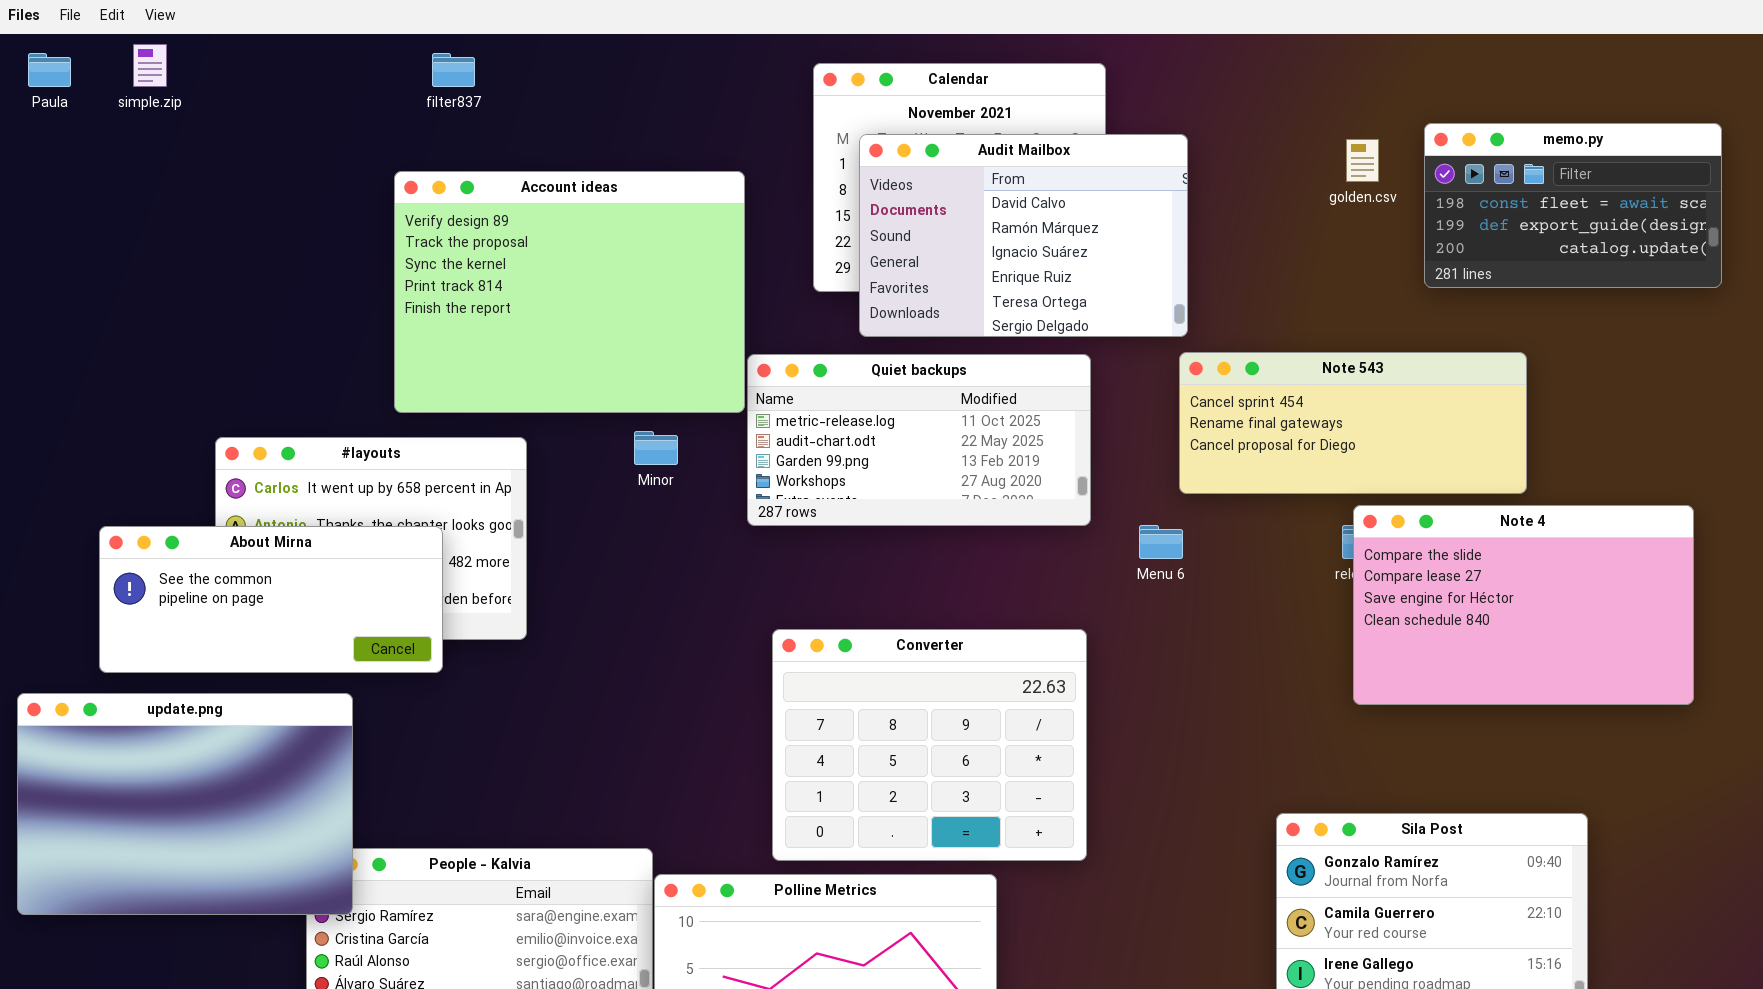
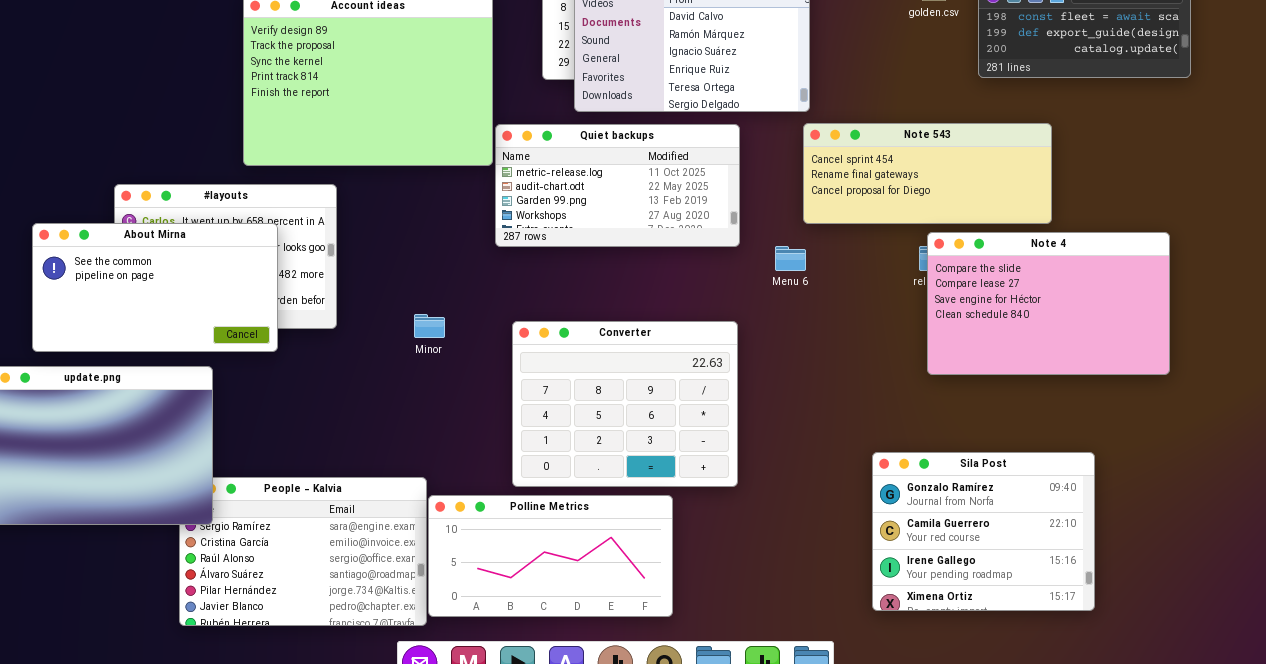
Minor: [634,431,678,465] -> [414,314,445,338], moved
About Mirna: [99,526,443,673] -> [32,223,278,352], resized

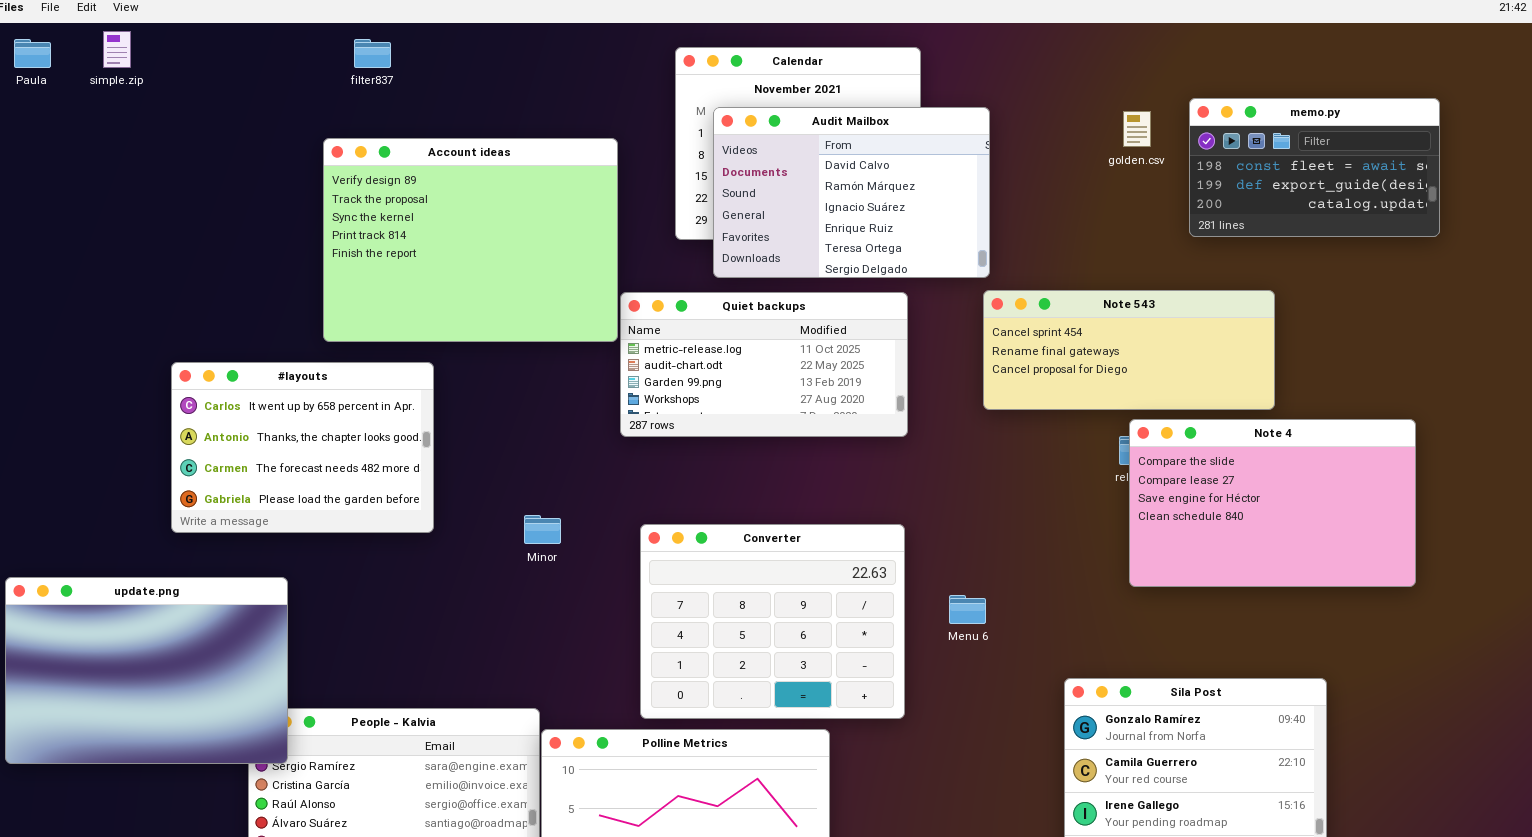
About Mirna: [32,223,278,352] -> none, closed
Menu 6: [775,246,806,271] -> [949,595,986,624], moved

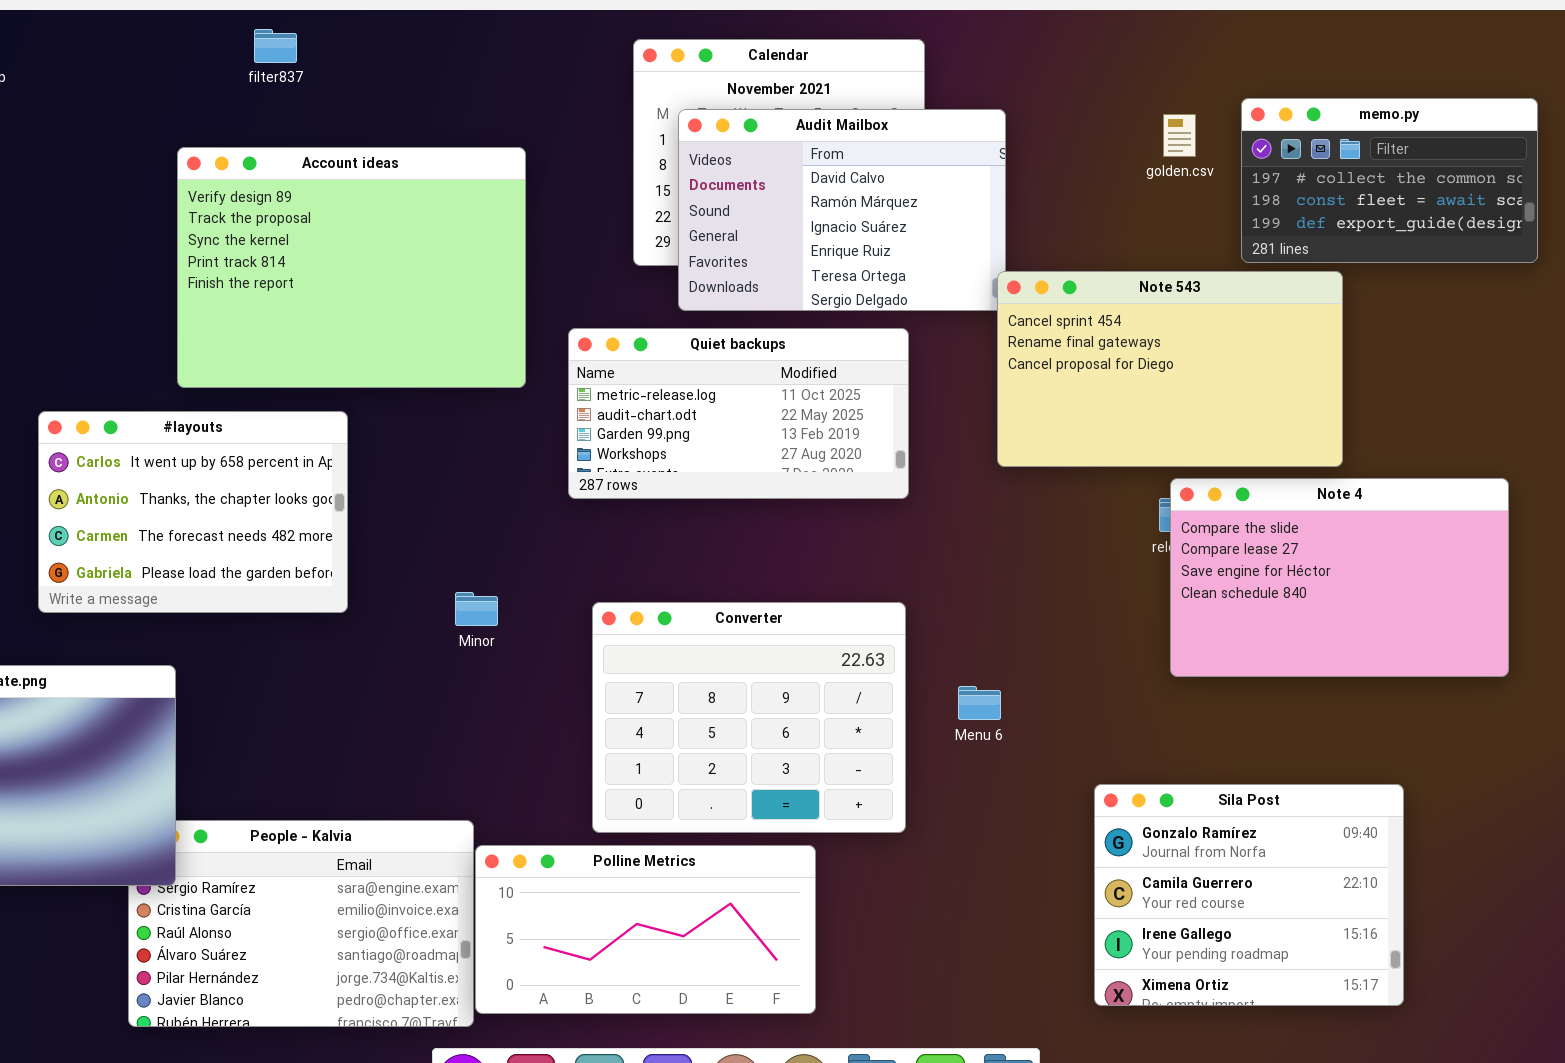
memo.py: [1189,98,1440,237] -> [1241,98,1538,263], scrolled up 1 row
Account ideas: [323,138,618,342] -> [177,147,526,388], moved
Note 543: [983,290,1275,410] -> [997,271,1343,467], resized

